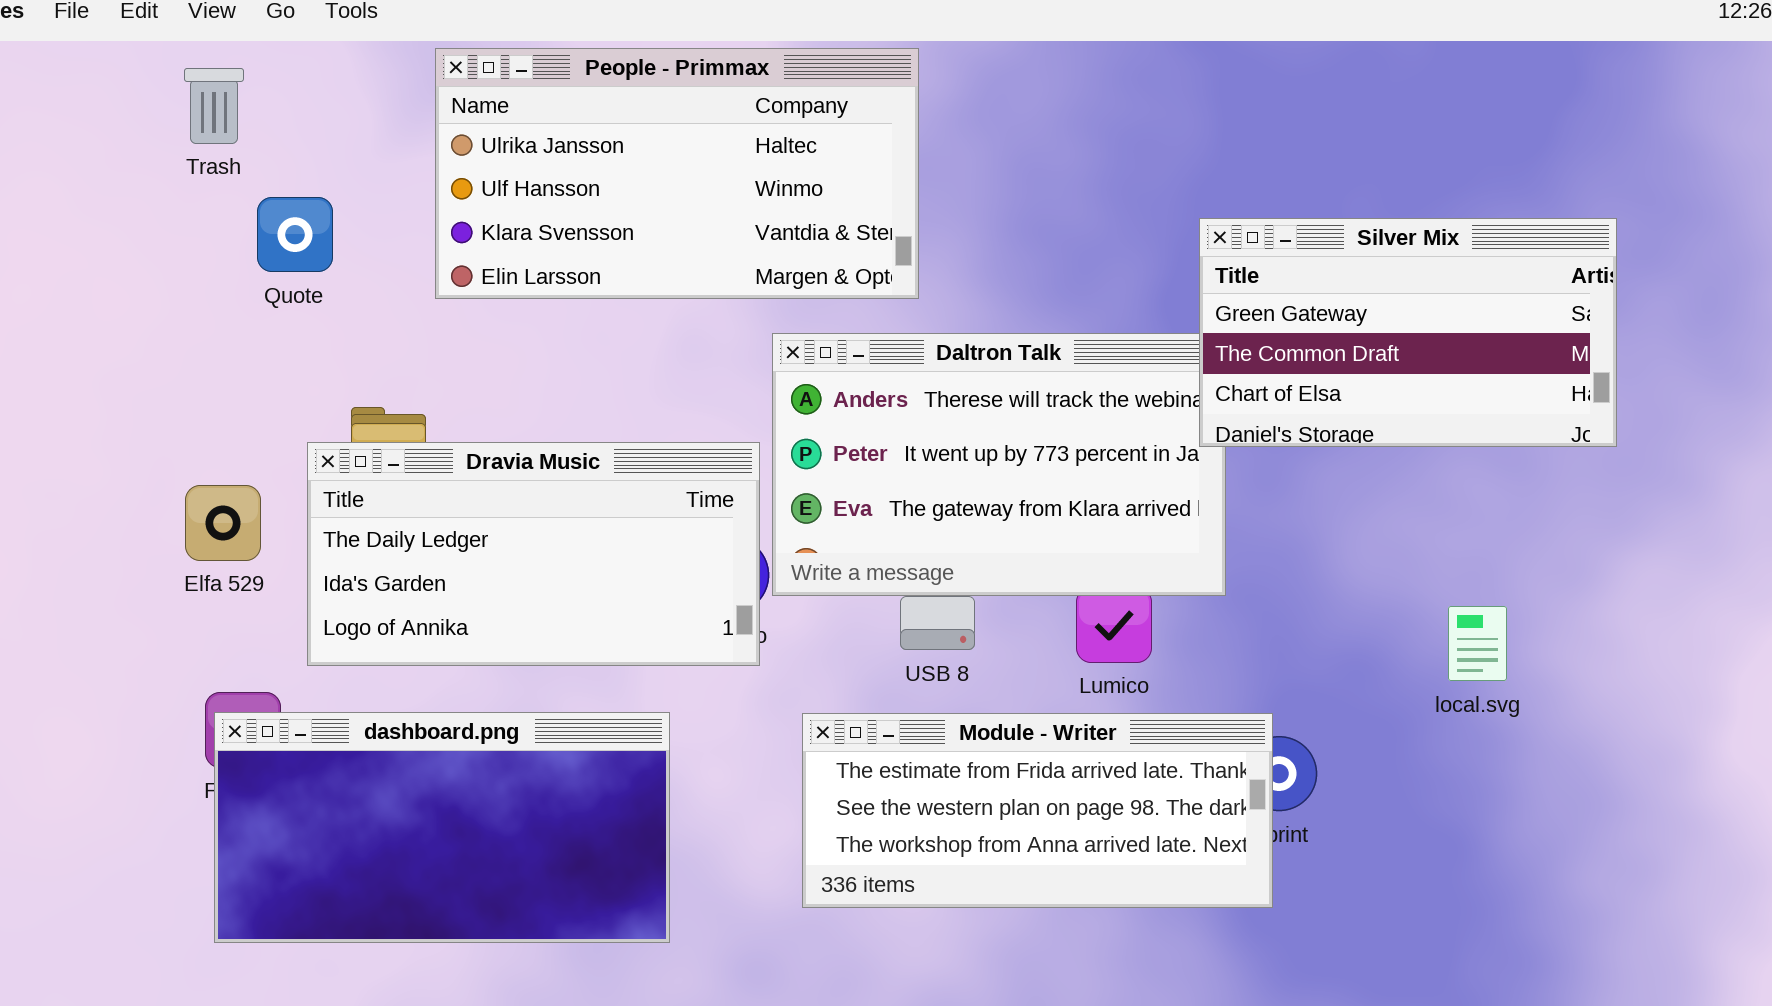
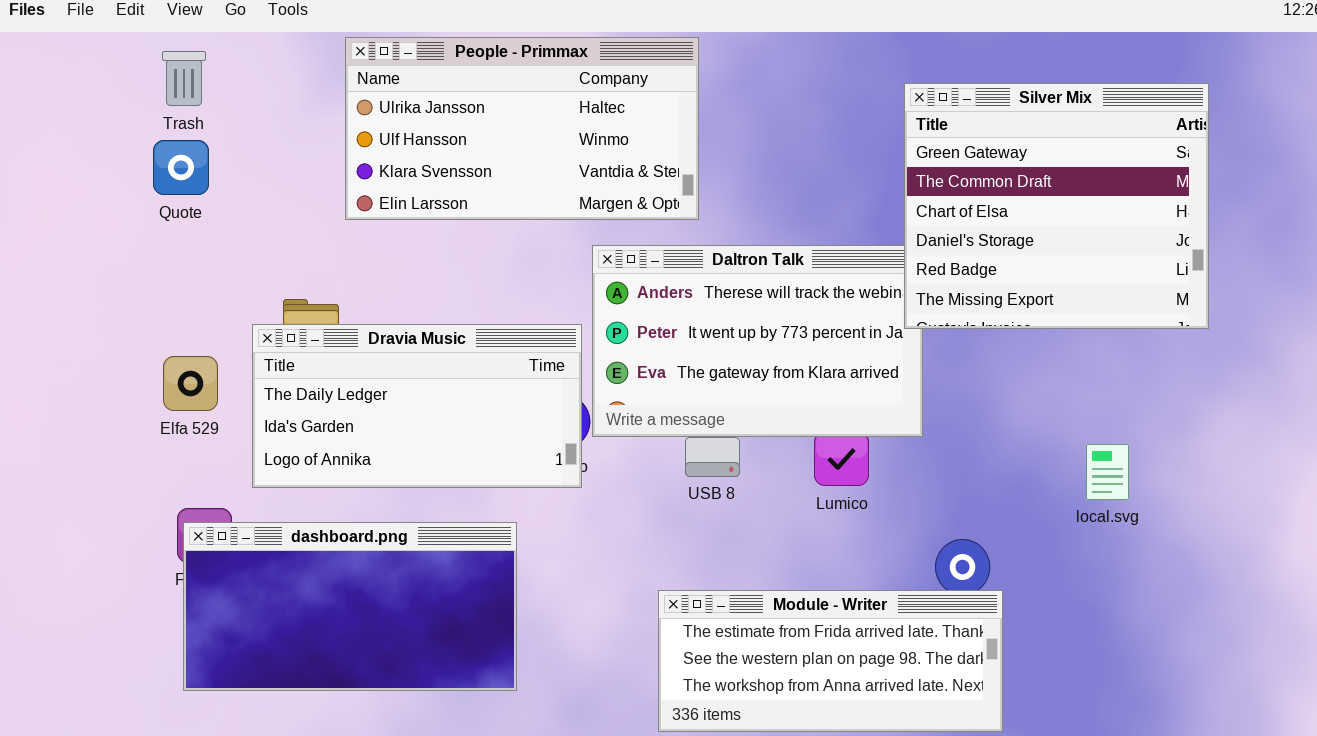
Quote: [257,197,333,272] -> [153,140,209,195], moved
Silver Mix: [1199,218,1617,447] -> [904,83,1209,329], resized
Module - Writer: [802,713,1273,908] -> [658,590,1003,732], moved

